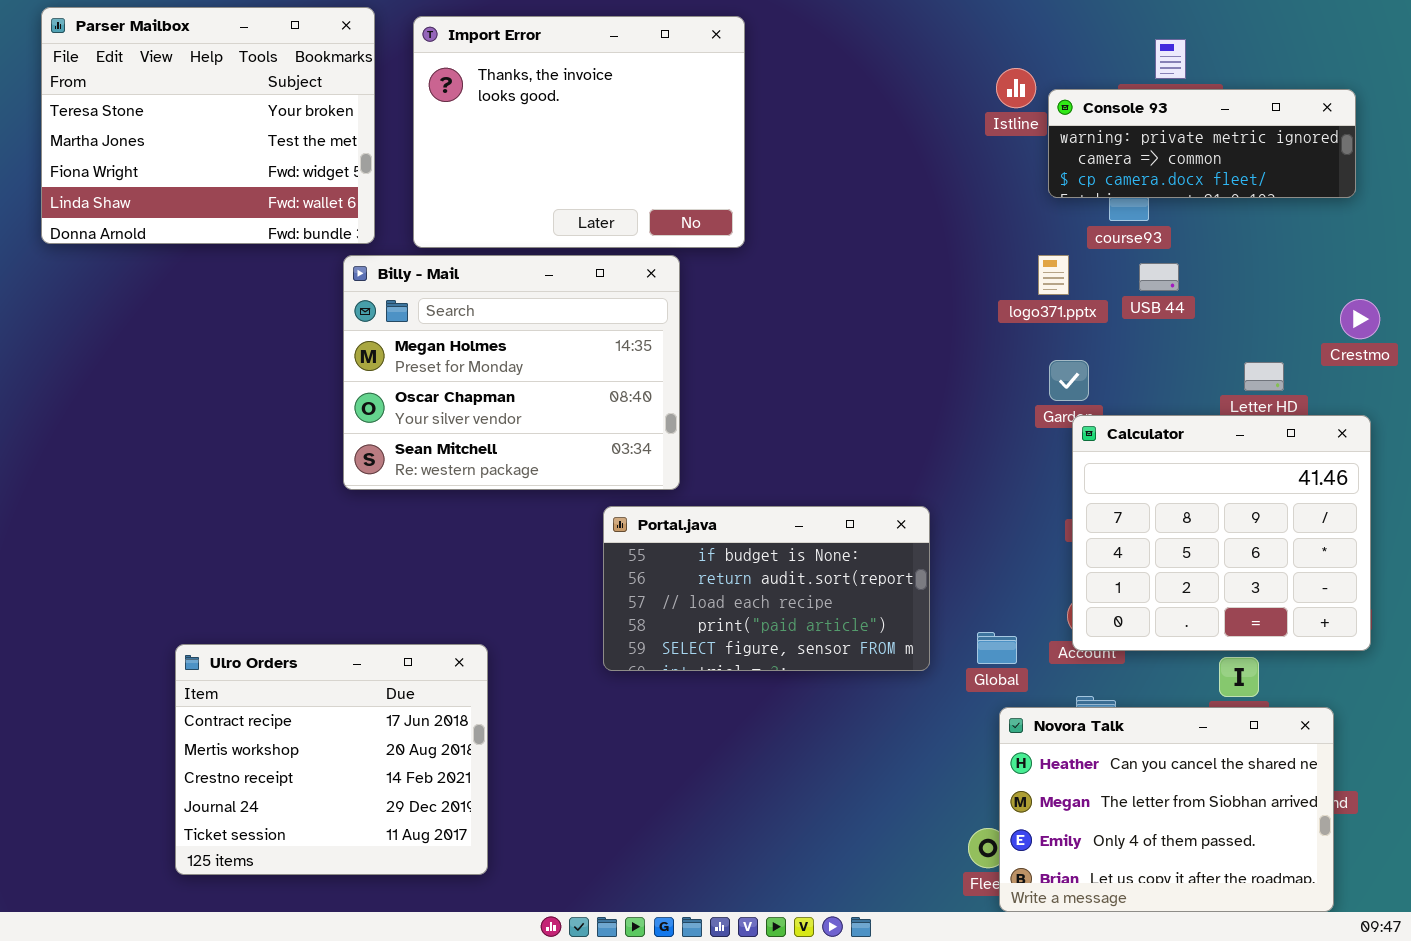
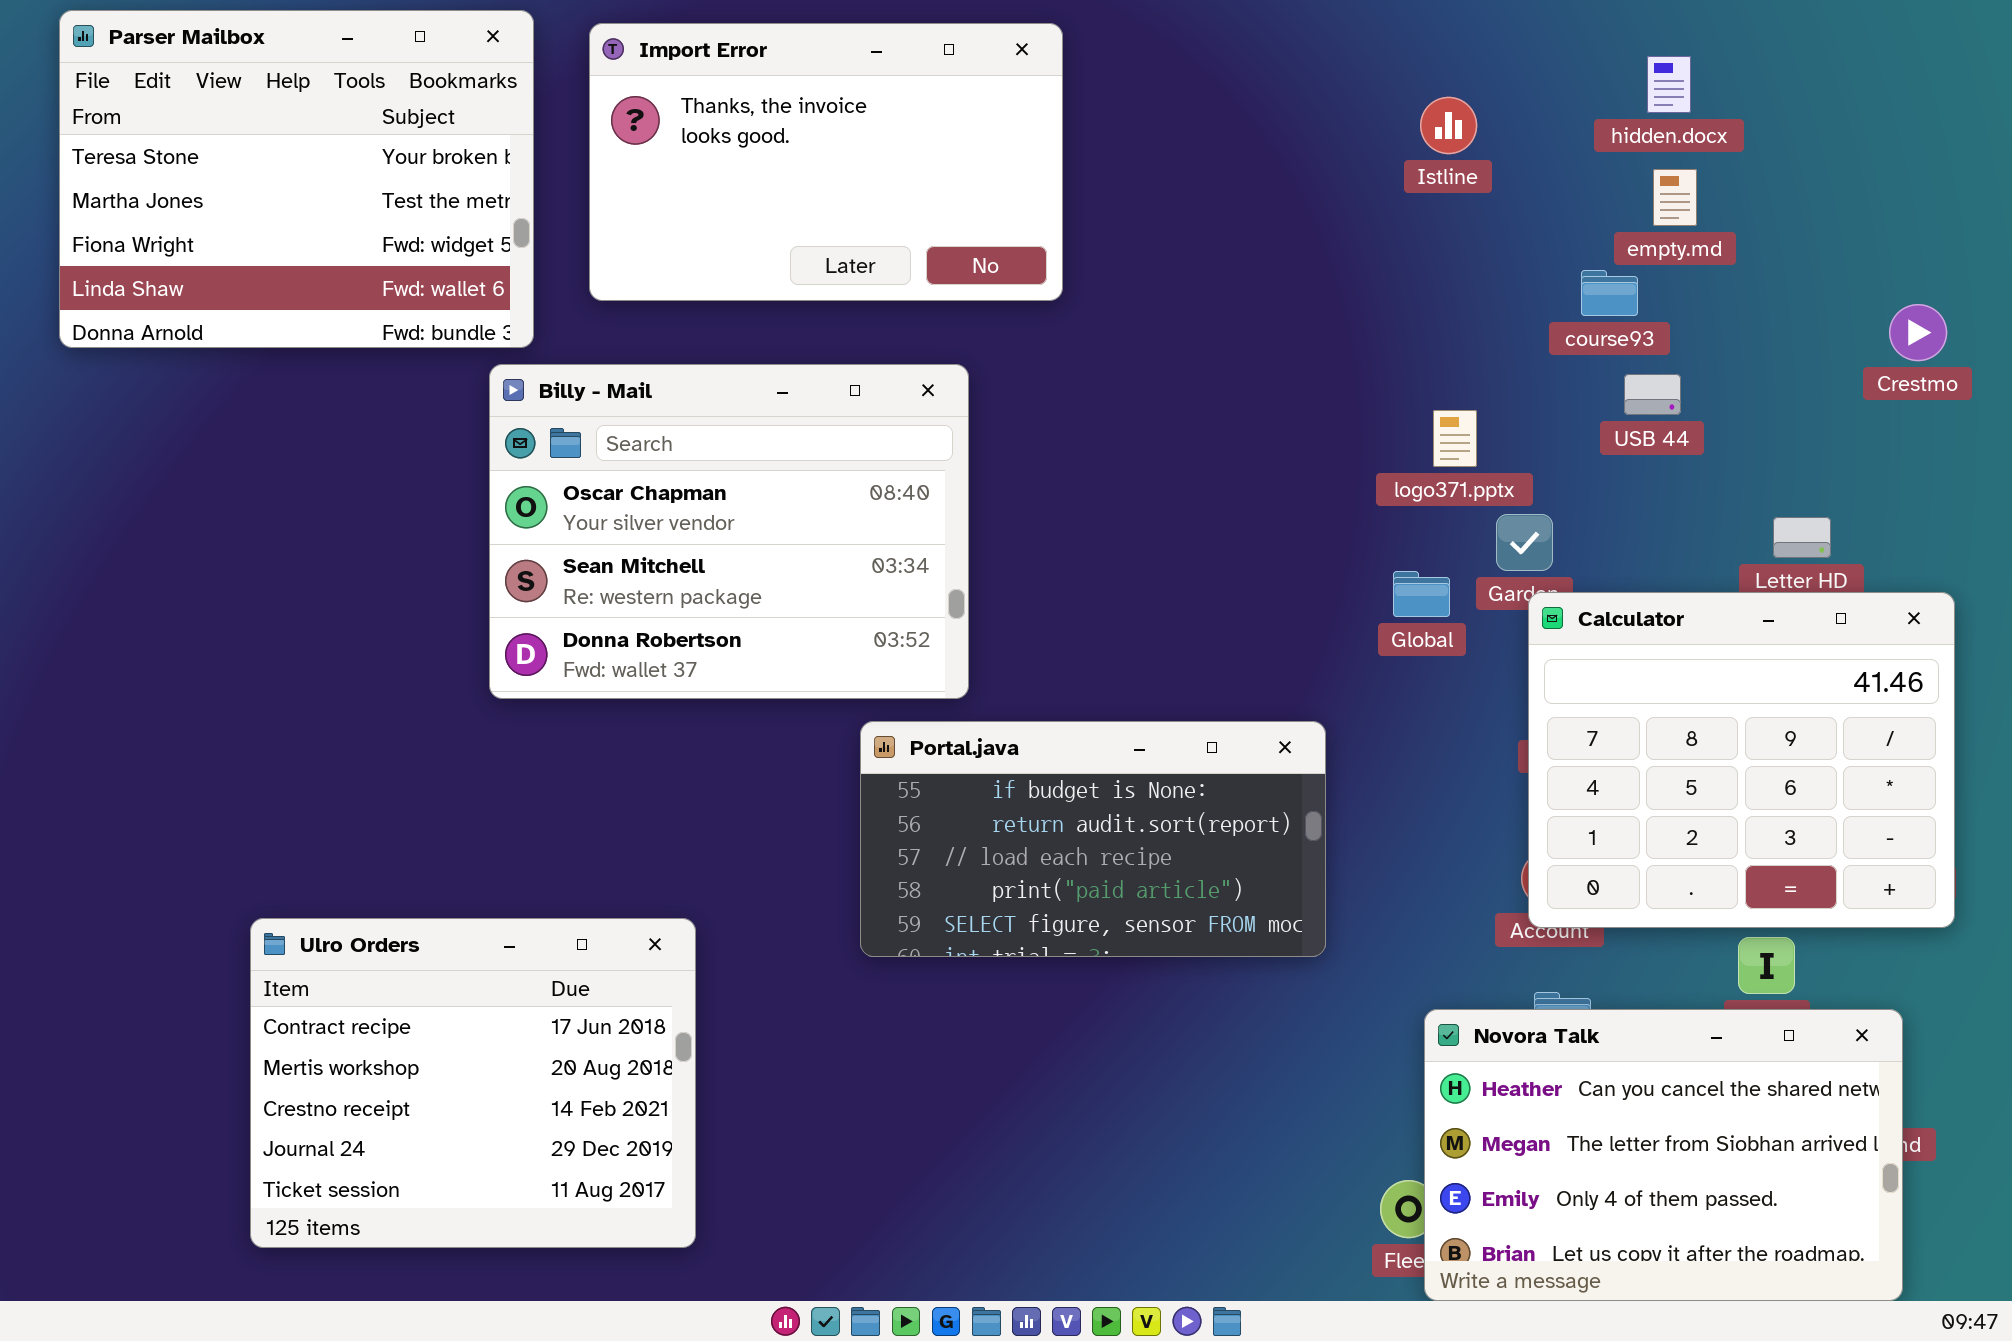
Import Error: [413,16,745,248] -> [589,23,1063,301], resized
Console 93: [1048,89,1356,198] -> none, closed
Billy - Mail: [343,255,680,490] -> [489,364,969,699], scrolled down 1 row
logo371.pptx: [1038,255,1069,295] -> [1433,410,1477,467], moved
Crestmo: [1340,299,1380,339] -> [1889,304,1947,361], moved
Global: [977,632,1017,664] -> [1393,571,1450,617], moved

